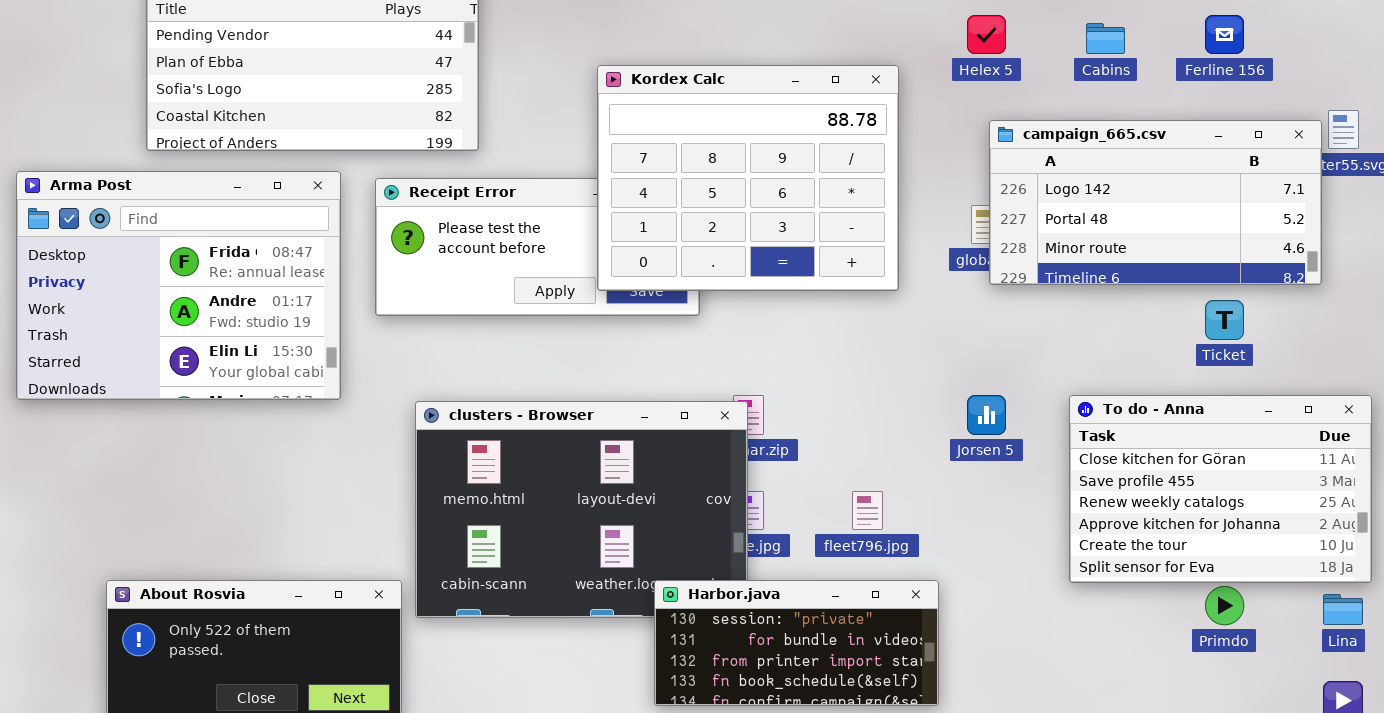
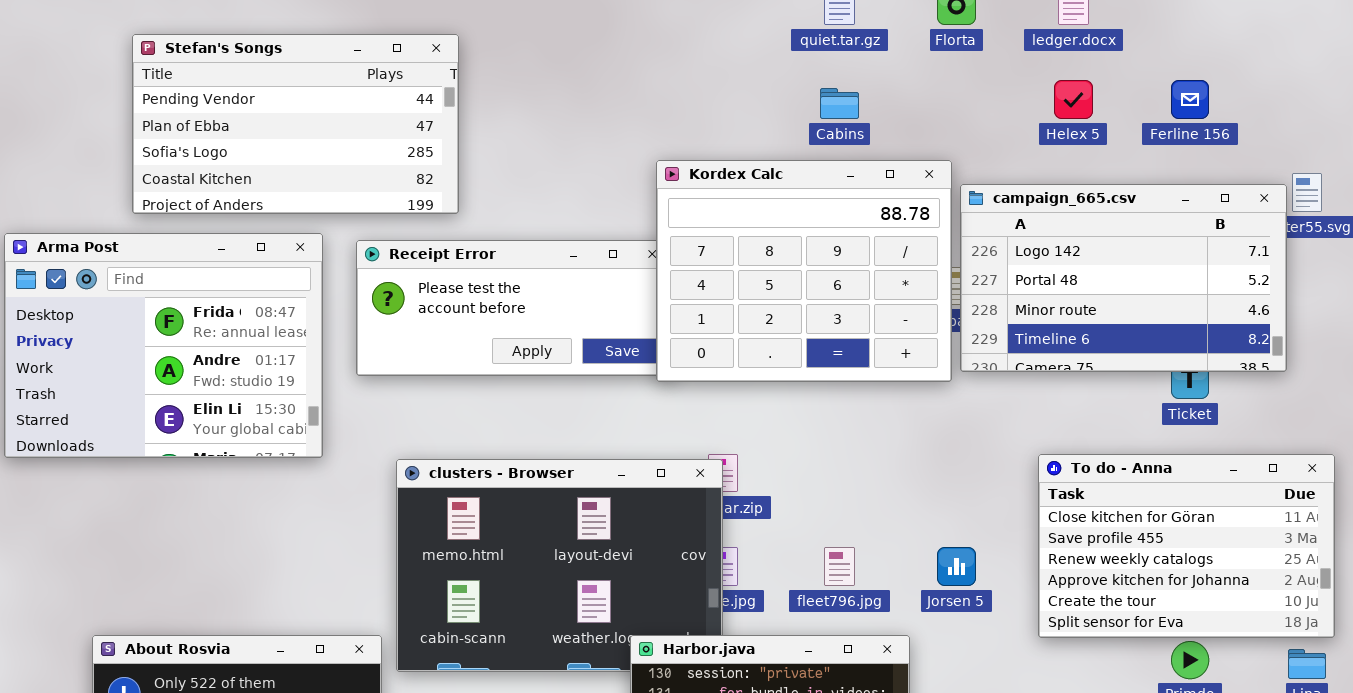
Helex 5: [967,15,1006,54] -> [1054,80,1093,119], moved
Cabins: [1086,23,1125,54] -> [820,88,859,119], moved
Kordex Calc: [597,65,899,291] -> [656,160,952,382], moved
campaign_665.csv: [989,120,1322,285] -> [960,184,1287,372], resized
Jorsen 5: [967,395,1006,435] -> [937,547,976,586], moved

